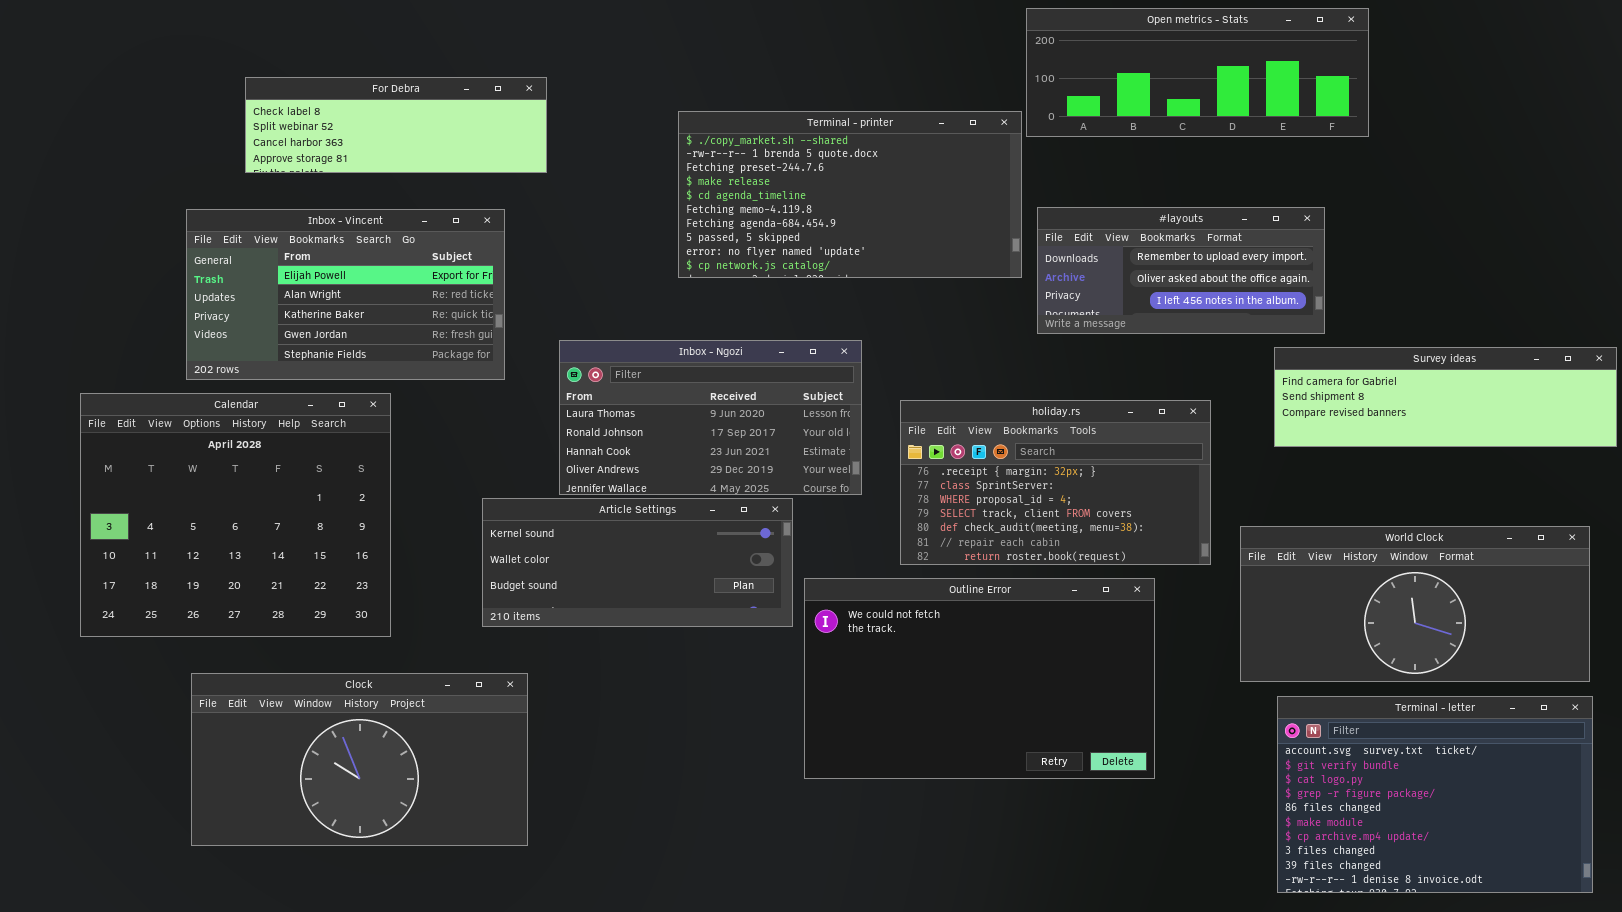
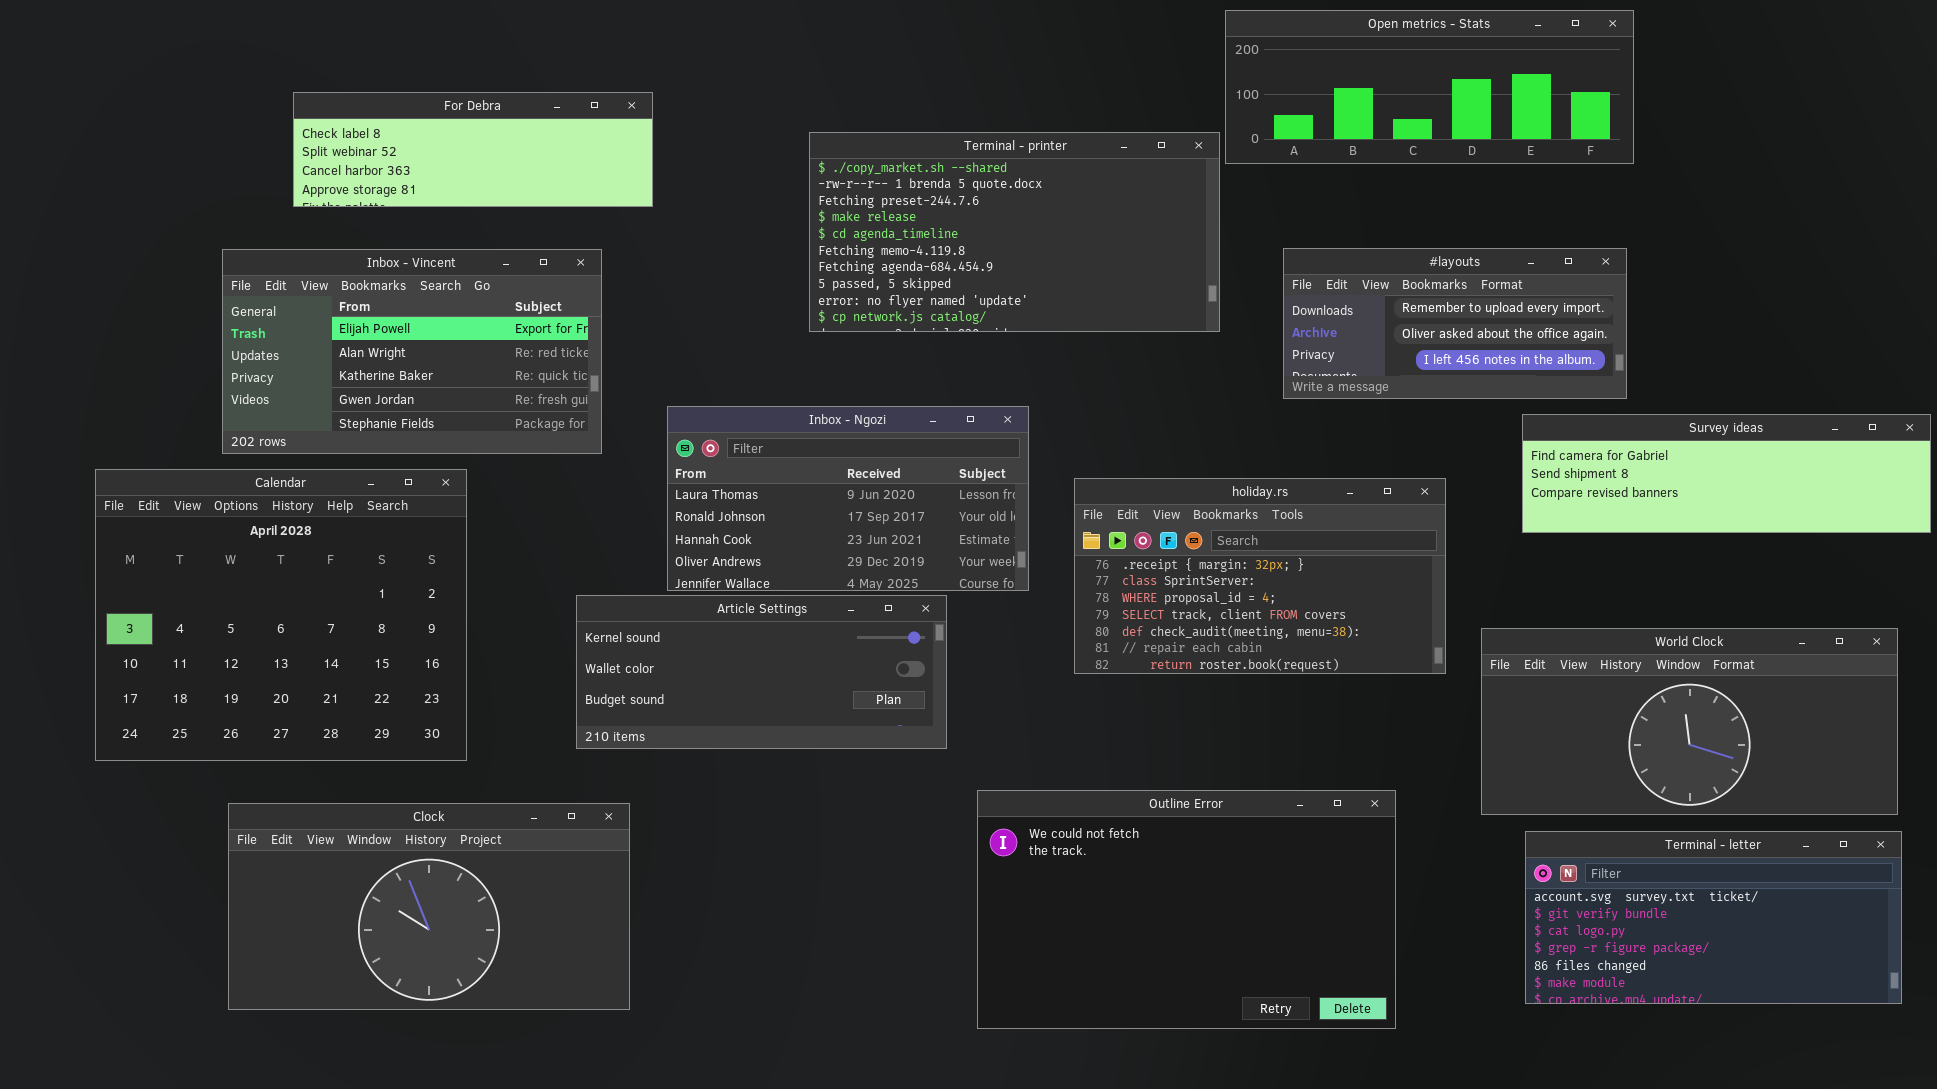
#layouts: [1037,207,1325,334] -> [1283,248,1627,399], moved
Outline Error: [804,578,1155,779] -> [977,790,1396,1029], moved
Terminal - letter: [1277,696,1593,893] -> [1525,831,1902,1004], resized

